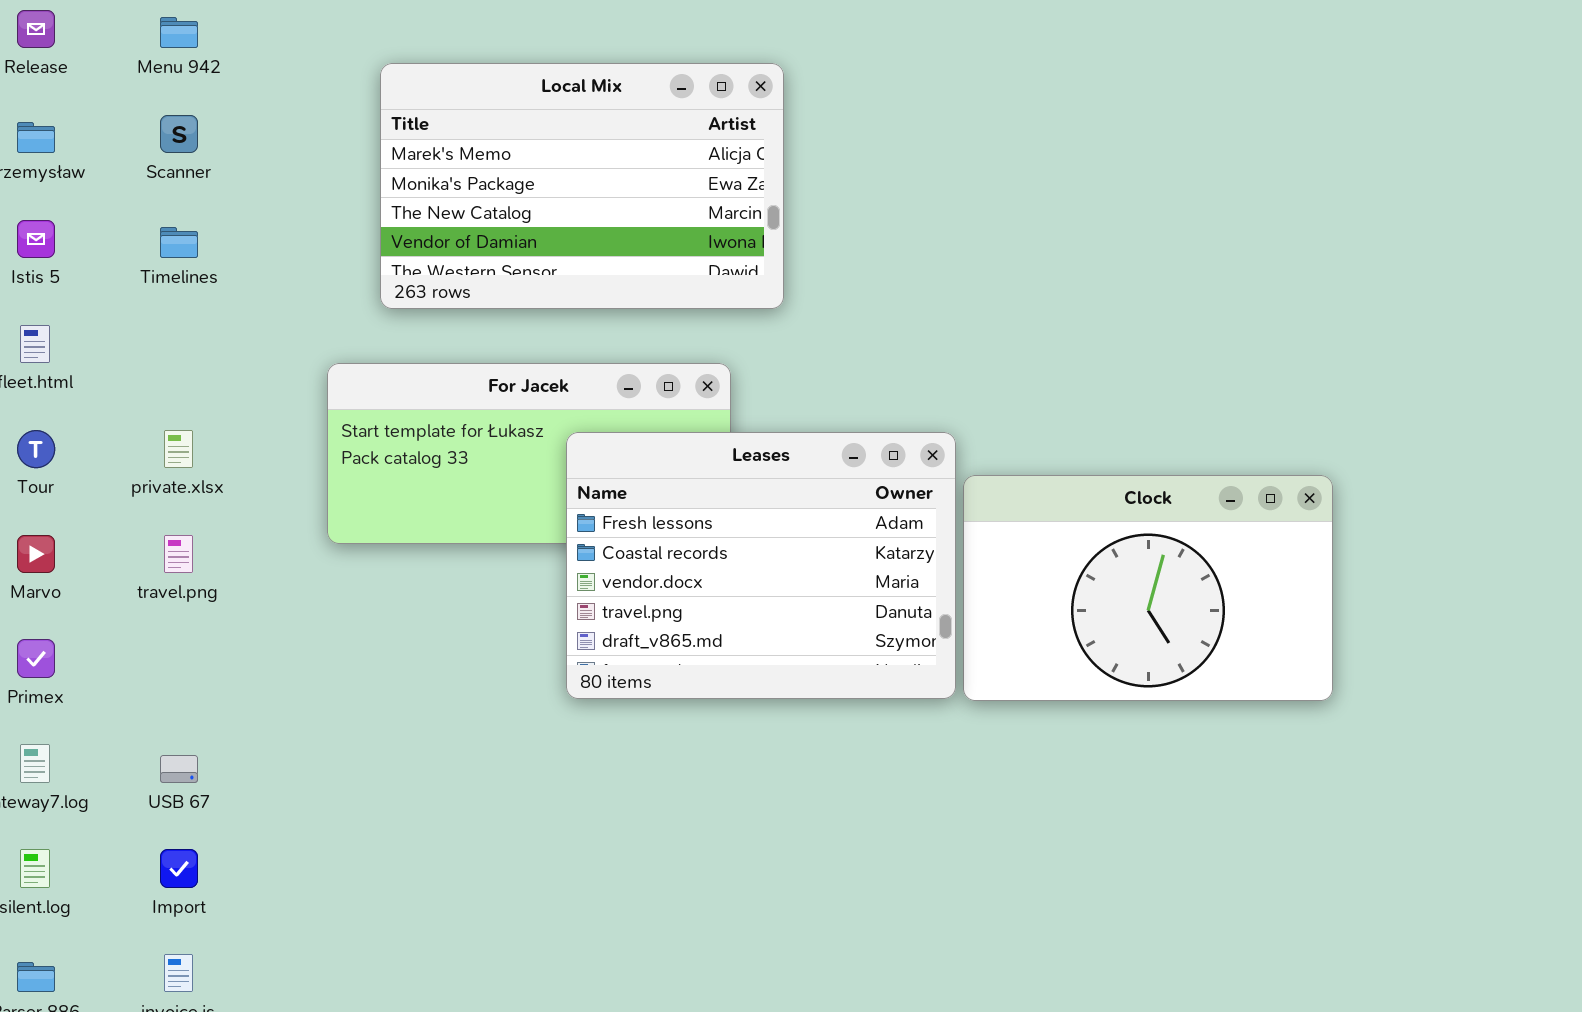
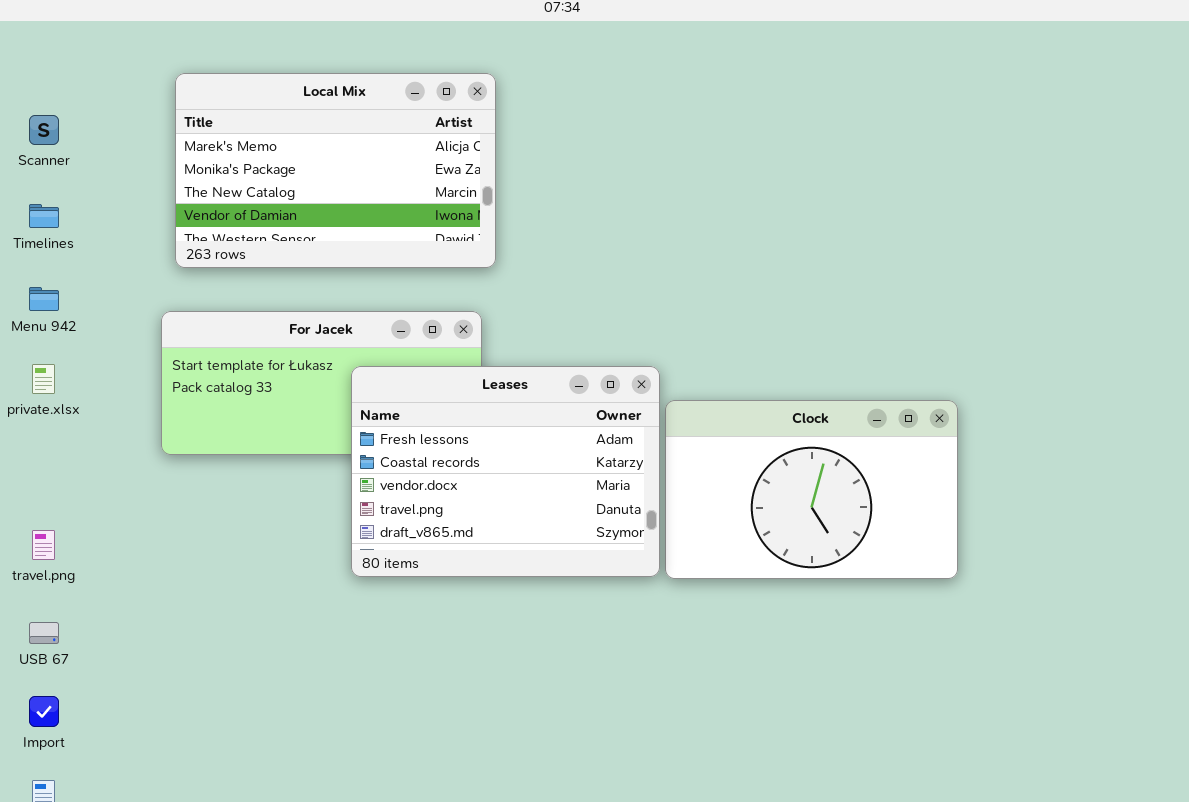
Menu 942: [160,17,198,48] -> [29,287,59,311], moved
Local Mix: [380,63,784,309] -> [175,73,496,268], moved
travel.png: [164,535,193,573] -> [32,530,55,560], moved

